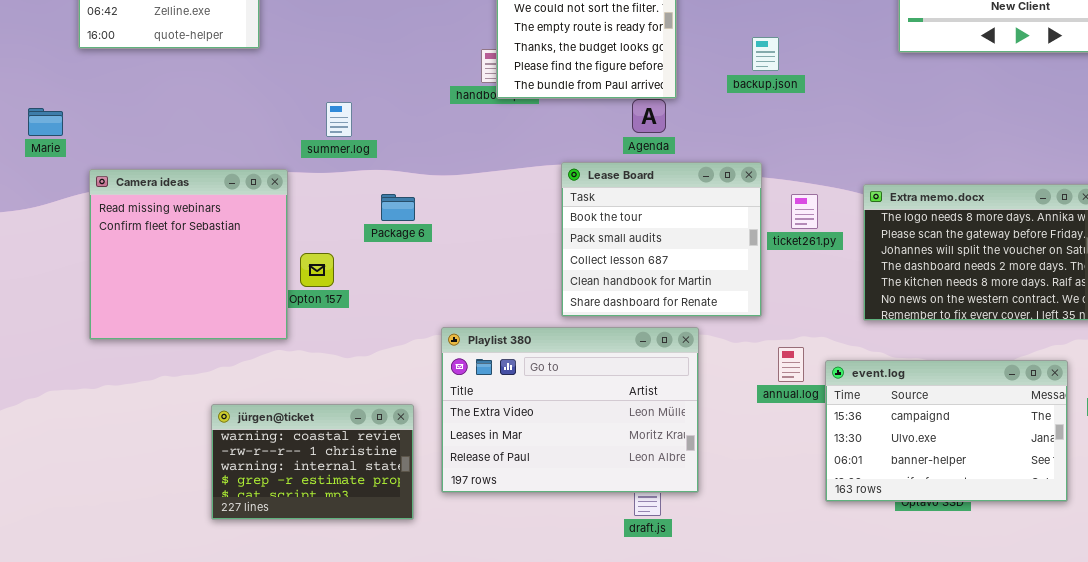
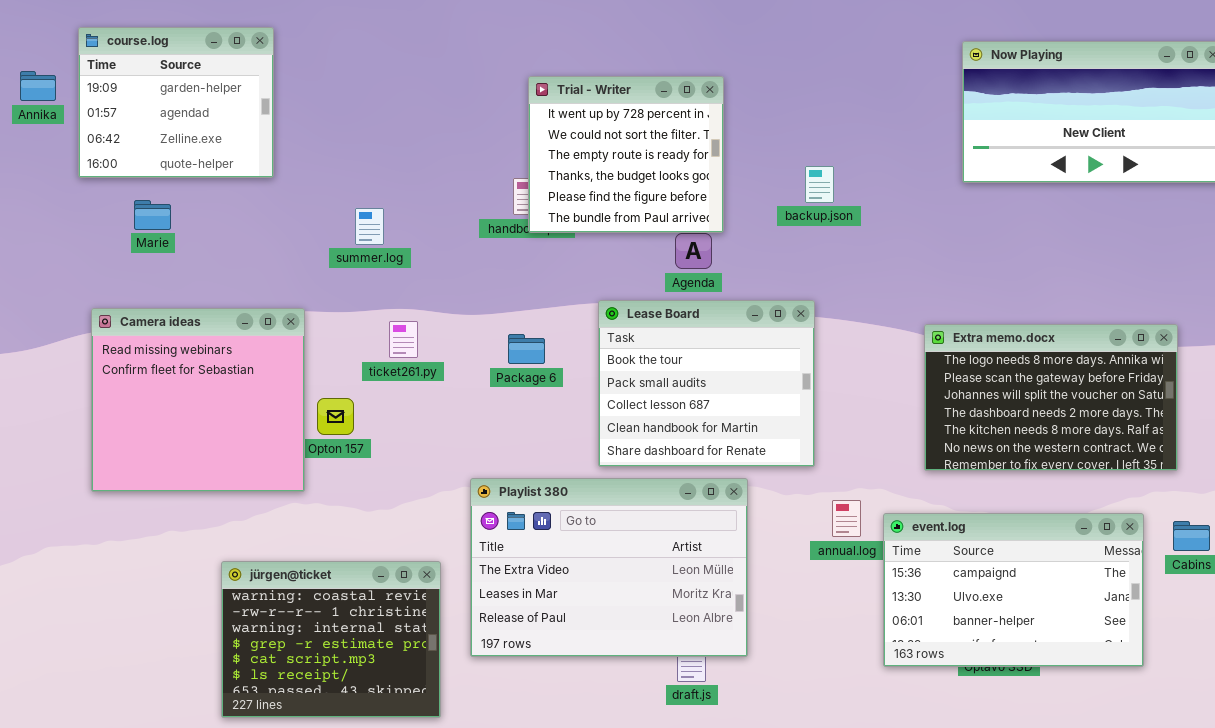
summer.log: [326,102,352,137] -> [355,208,384,245], moved
Marie: [28,108,63,136] -> [134,200,171,230], moved
Package 6: [381,194,415,221] -> [508,334,545,364], moved
ticket261.py: [791,194,818,229] -> [389,321,418,358], moved
jürgen@ticket: [211,404,414,520] -> [221,561,441,718], resized

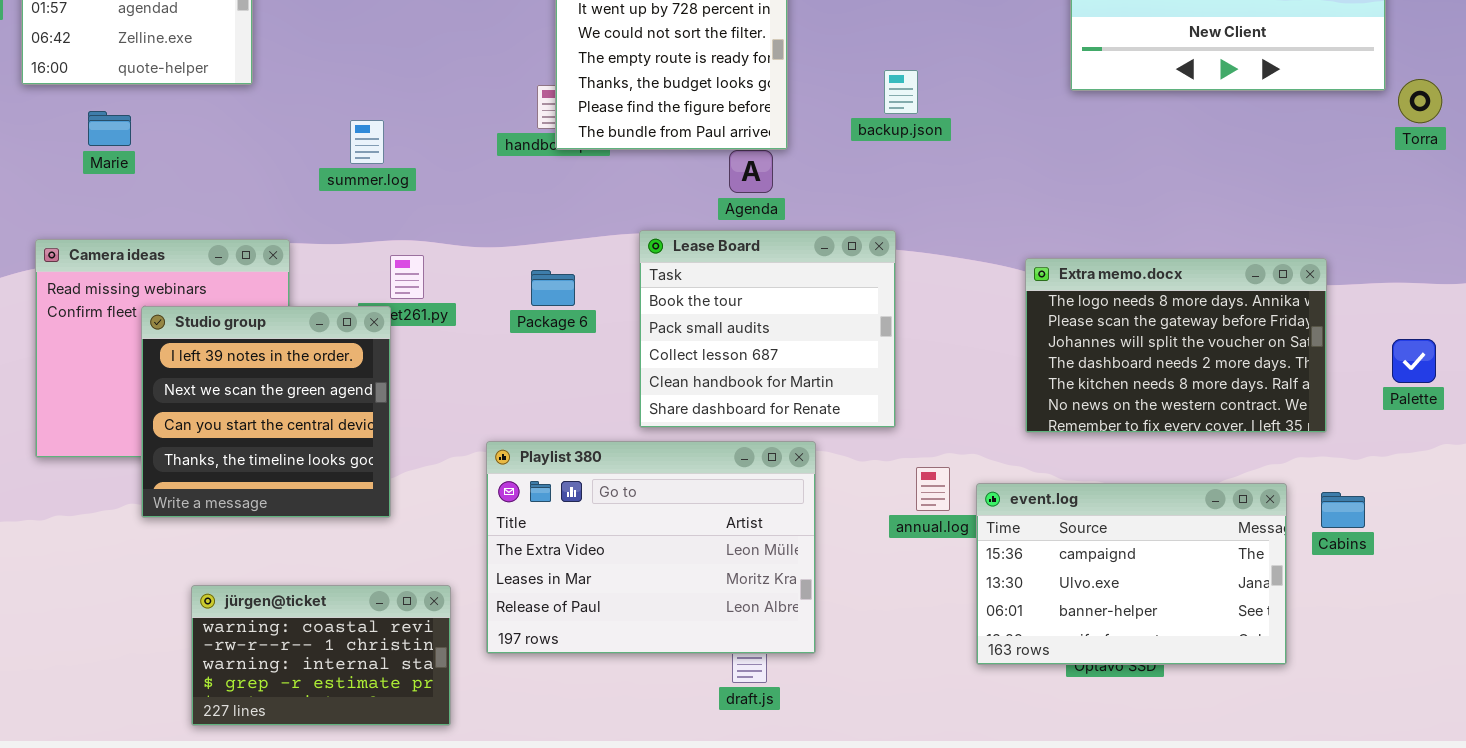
Studio group: none -> [141,306,391,518], opened
jürgen@ticket: [221,561,441,718] -> [191,585,451,726], resized

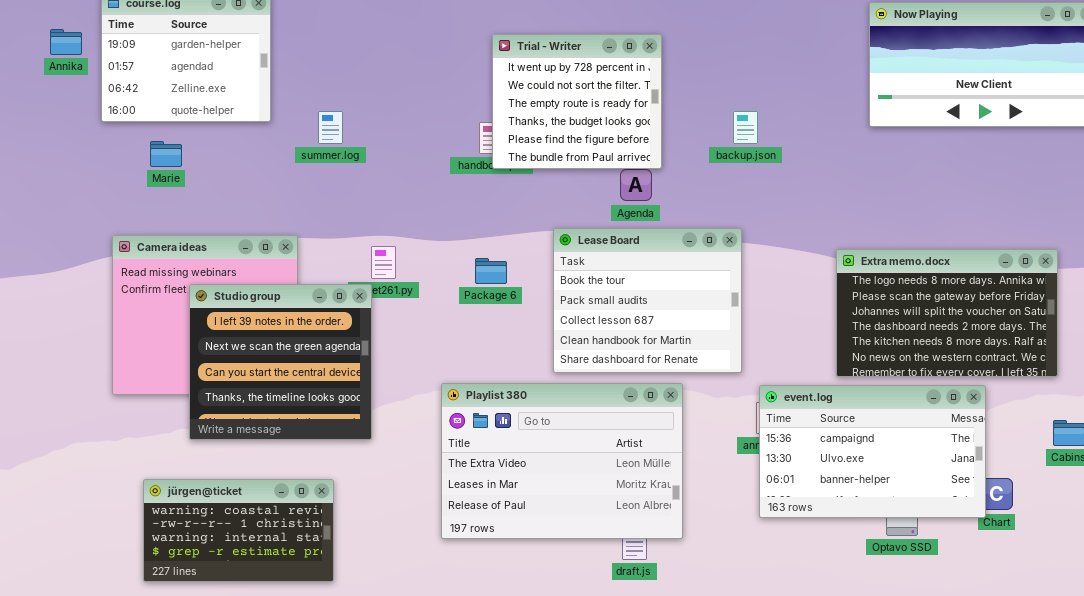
summer.log: [350,120,384,164] -> [318,111,343,144], moved
event.log: [976,483,1287,665] -> [759,385,986,518], moved
jürgen@ticket: [191,585,451,726] -> [143,479,334,582], moved

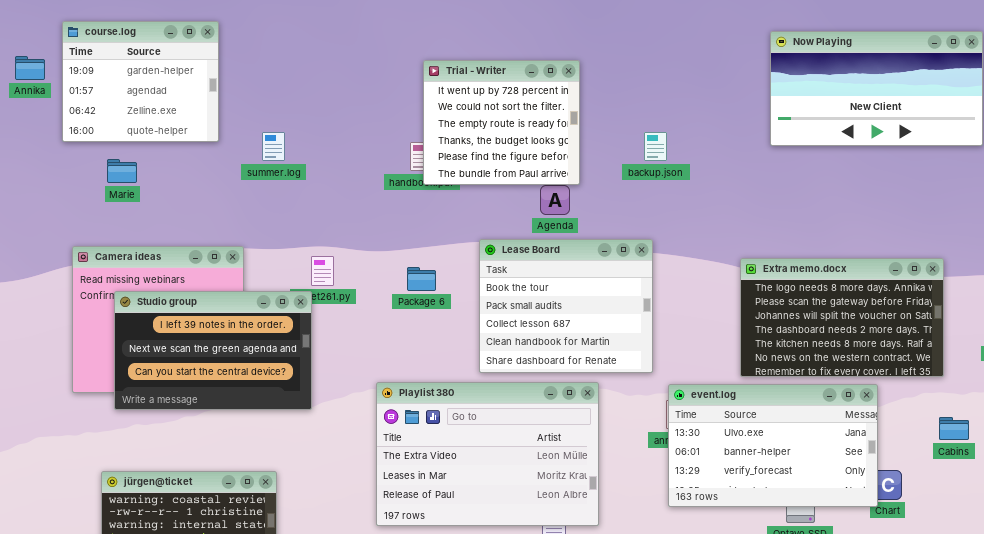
Studio group: [189,284,372,440] -> [114,291,312,410], resized
event.log: [759,385,986,518] -> [668,384,878,507], scrolled down 1 row

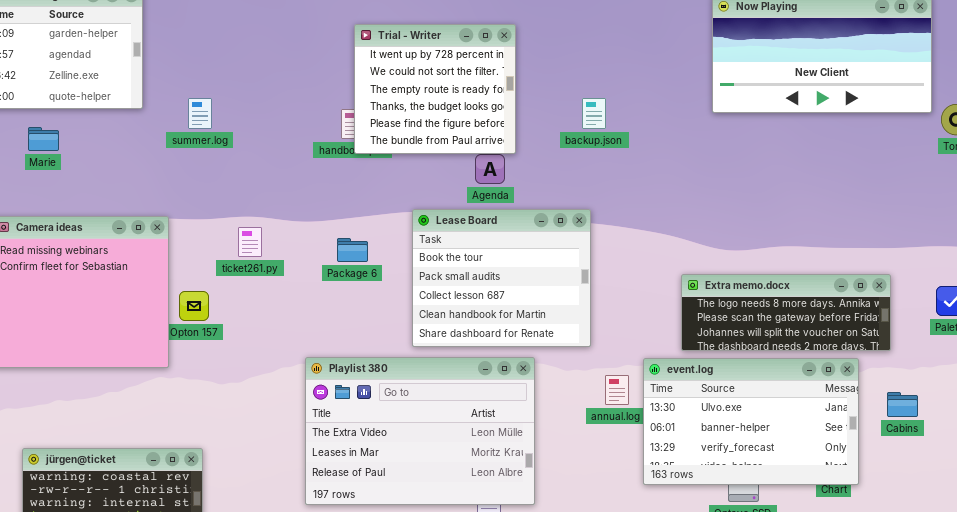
Extra memo.docx: [740,258,944,377] -> [681,274,891,351], resized
Studio group: [114,291,312,410] -> none, closed
event.log: [668,384,878,507] -> [643,358,859,485], moved

